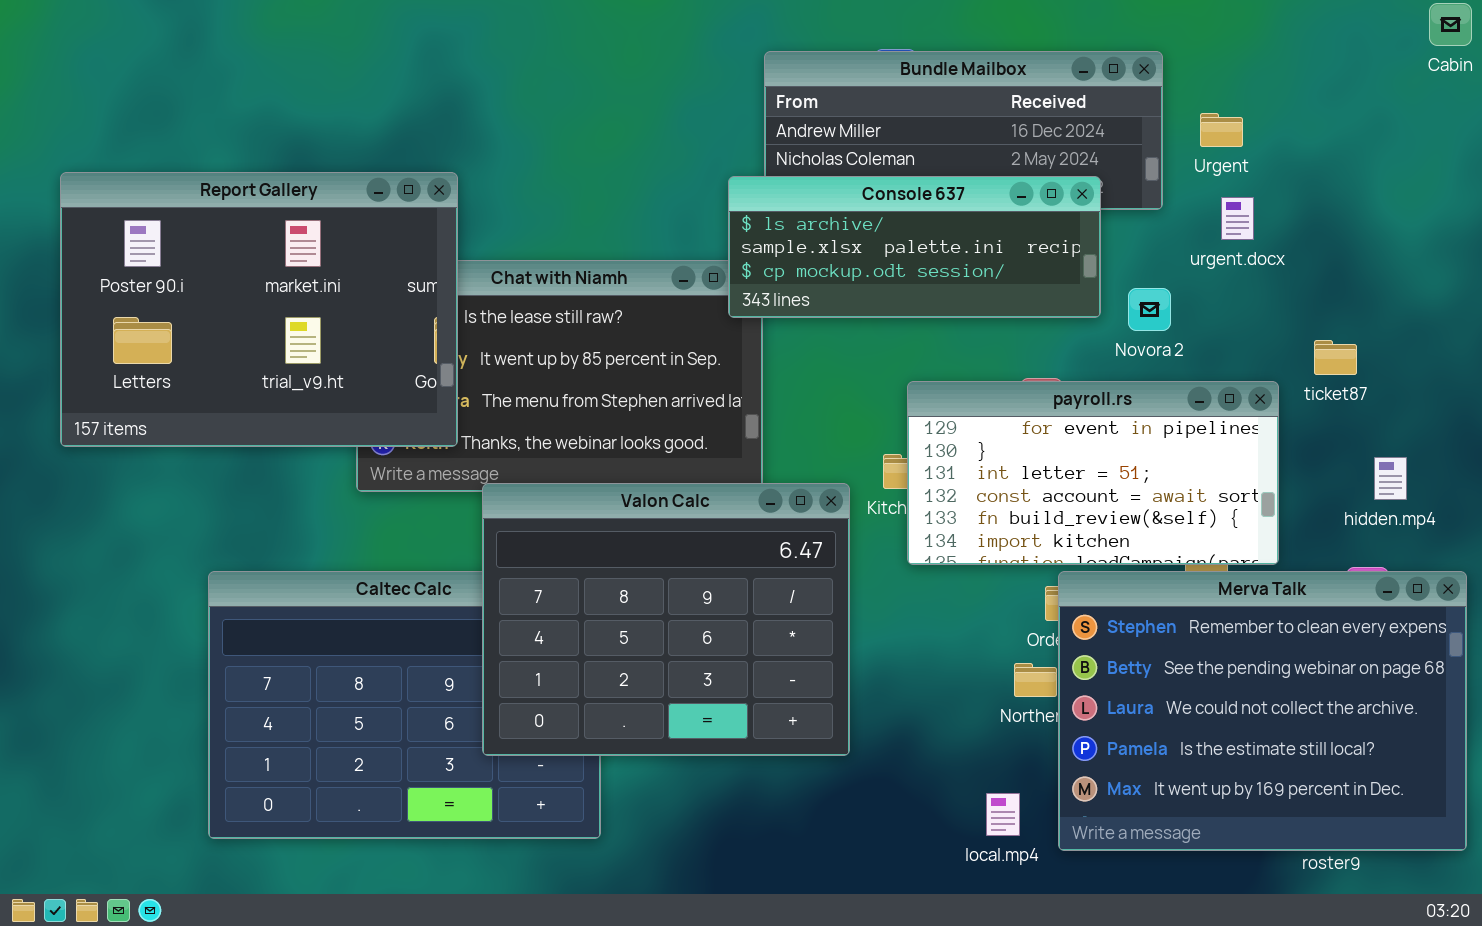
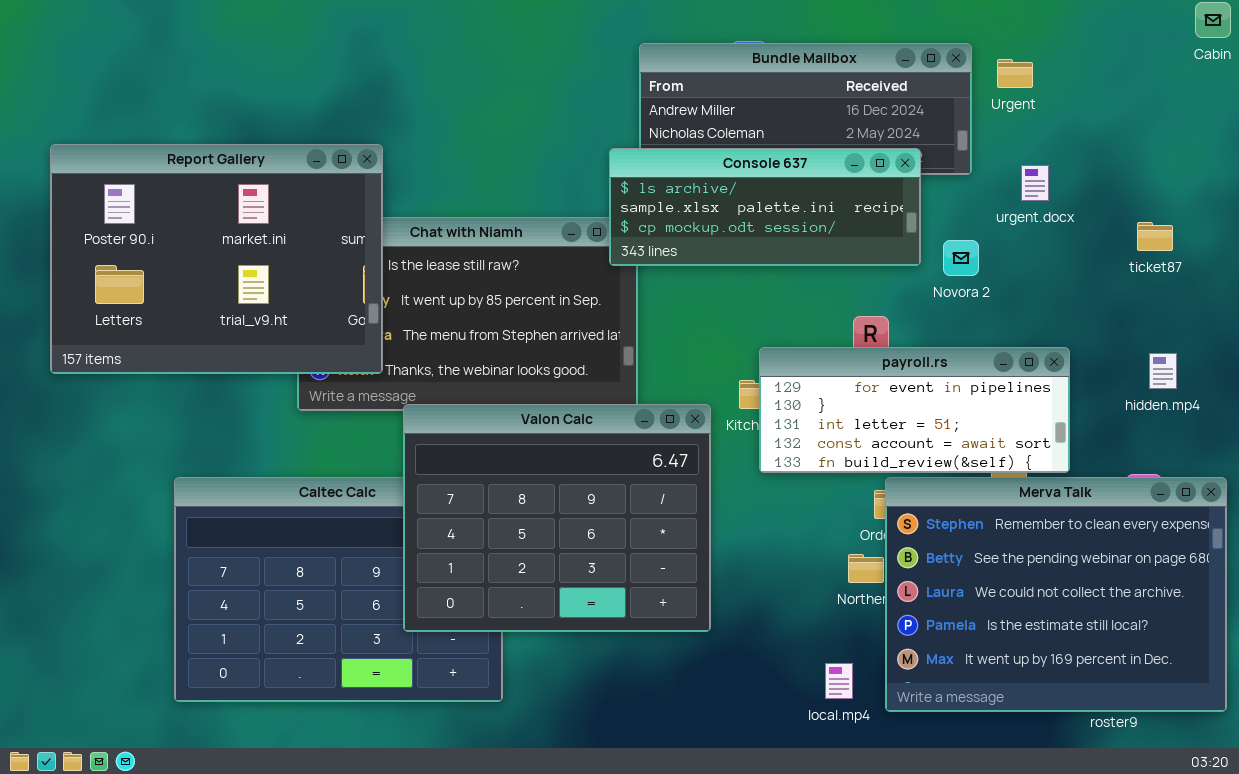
Urgent: [1200,113,1243,147] -> [997,59,1033,88], moved
ticket87: [1314,340,1357,375] -> [1137,222,1173,251], moved
payroll.rs: [907,381,1279,565] -> [759,347,1070,473], resized
hidden.mp4: [1374,457,1407,500] -> [1149,353,1177,389], moved

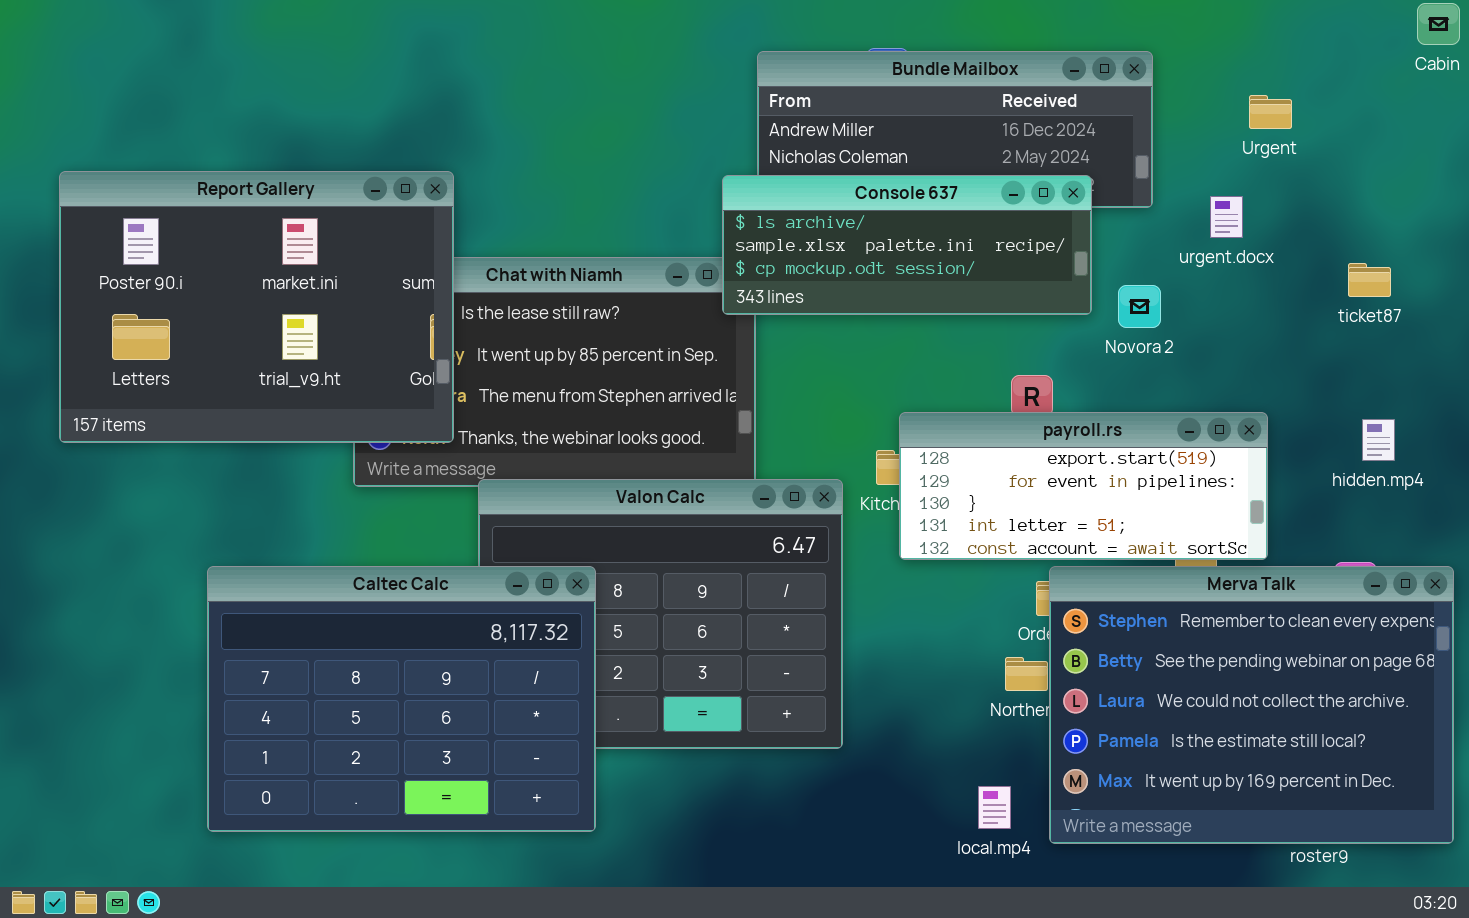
Urgent: [997,59,1033,88] -> [1249,95,1292,129], moved
payroll.rs: [759,347,1070,473] -> [899,412,1268,560], scrolled up 1 row
Caltec Calc: [174,477,503,702] -> [207,566,596,832], raised

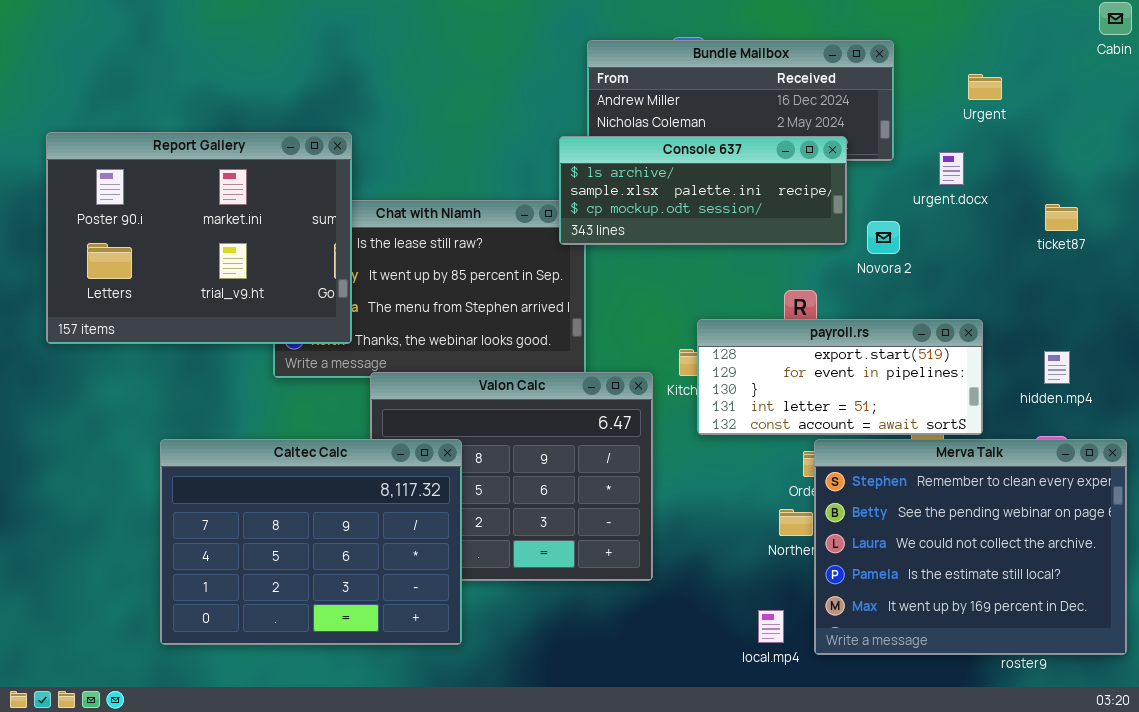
hidden.mp4: [1362,419,1395,461] -> [1044,351,1070,384], moved

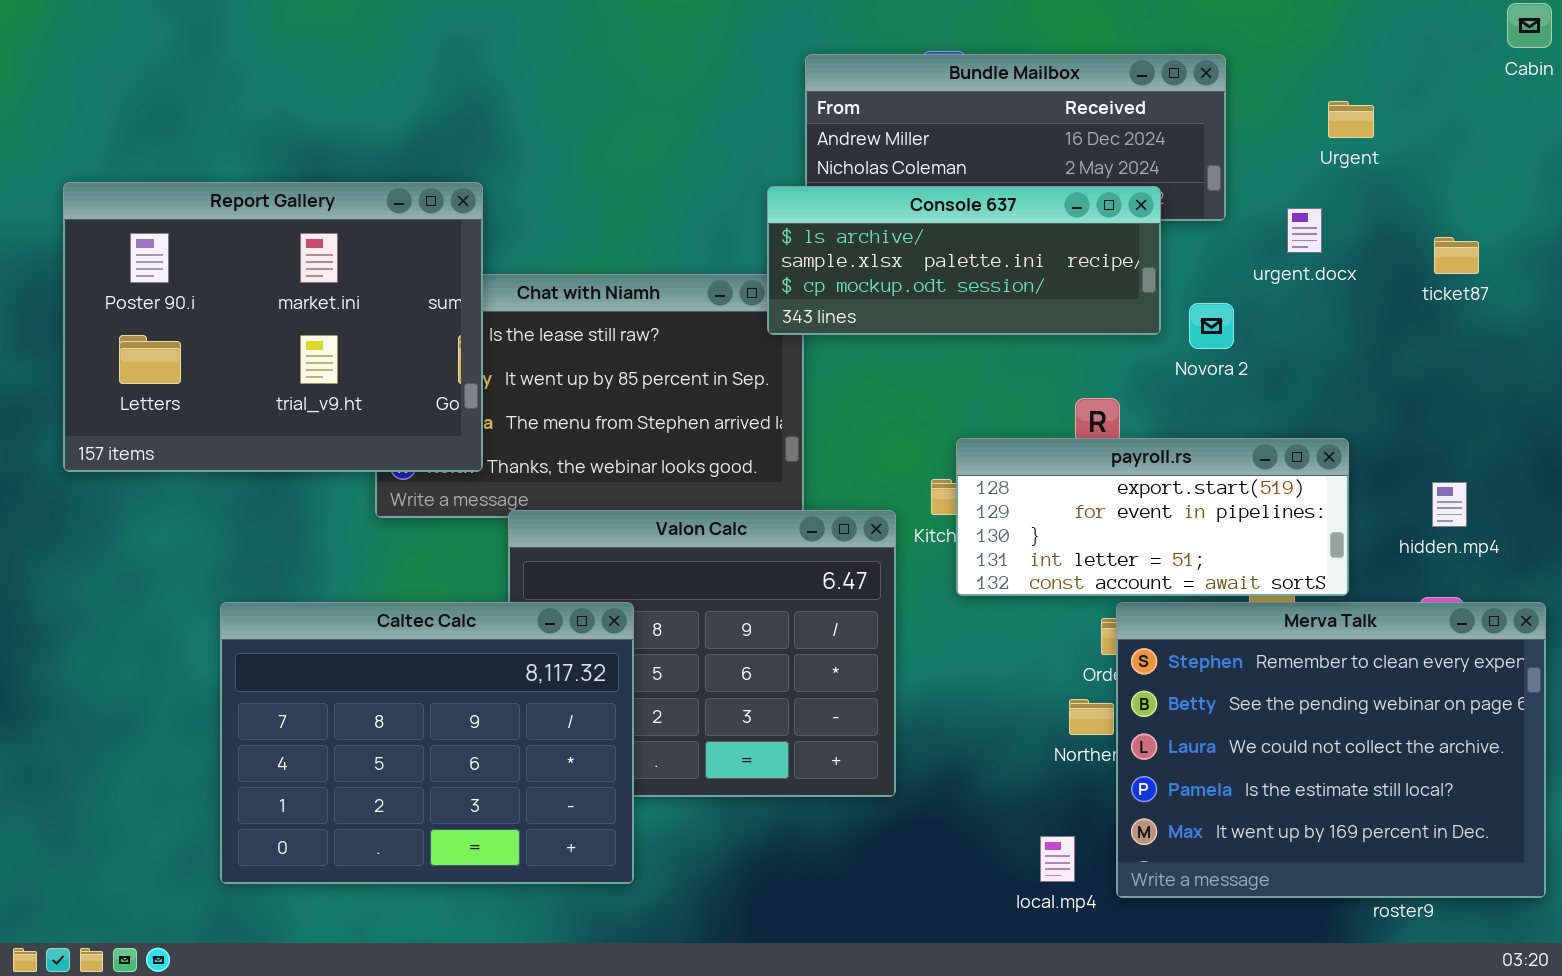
ticket87: [1045,204,1078,231] -> [1434,237,1479,274], moved

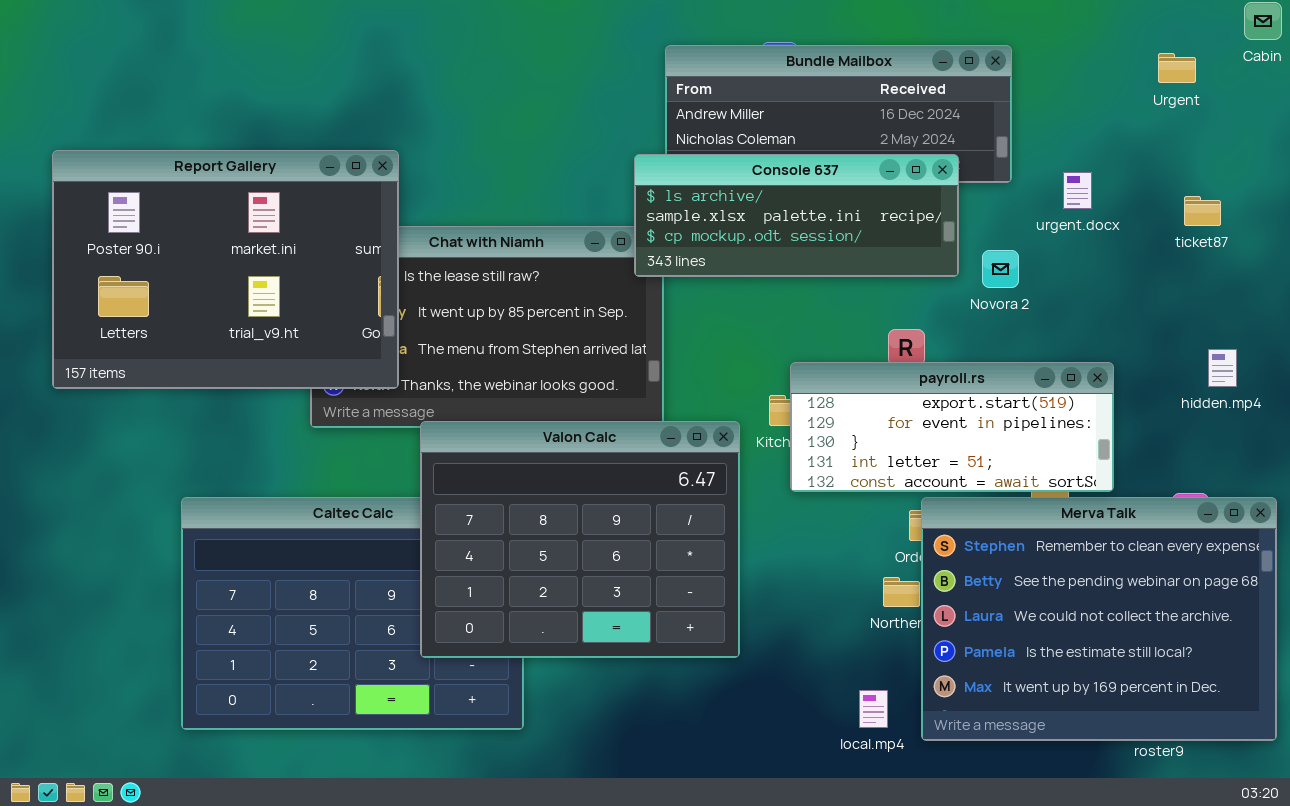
Urgent: [1328,101,1374,138] -> [1158,53,1196,83], moved
hidden.mp4: [1432,482,1467,527] -> [1208,349,1237,387], moved
Valon Calc: [508,510,896,797] -> [420,421,740,658], raised

